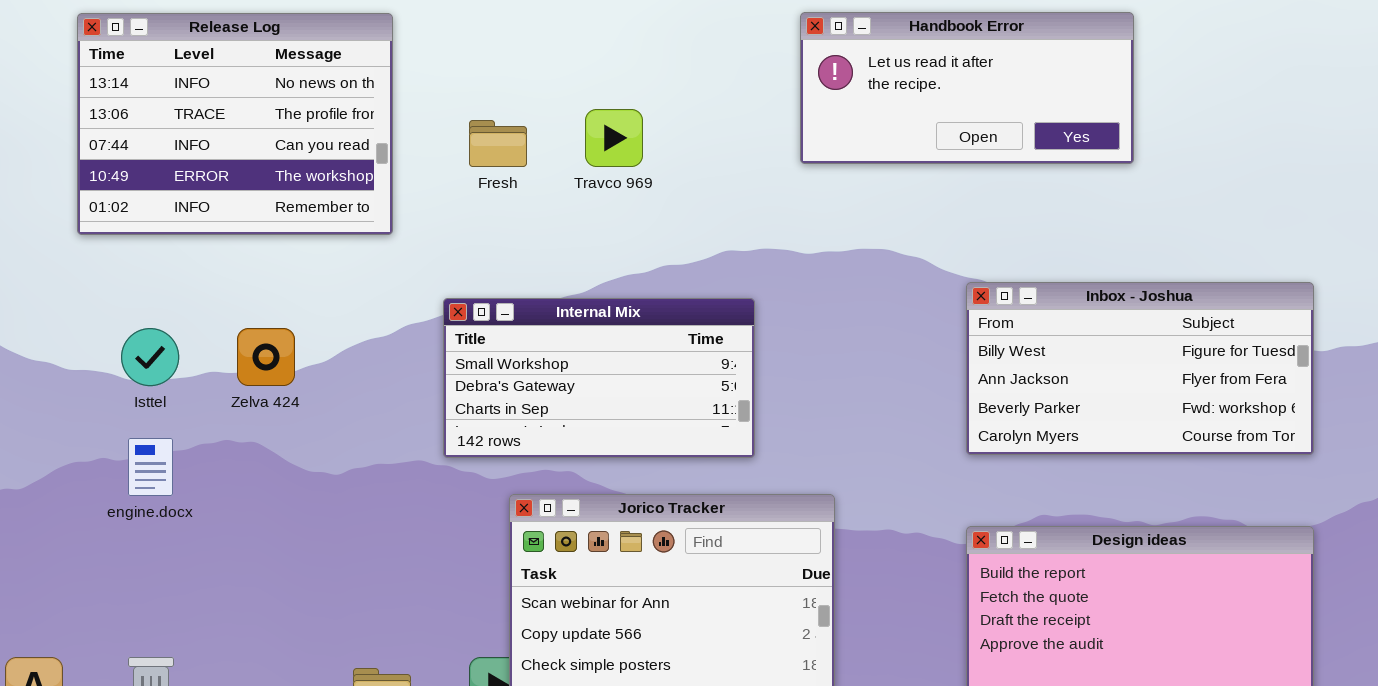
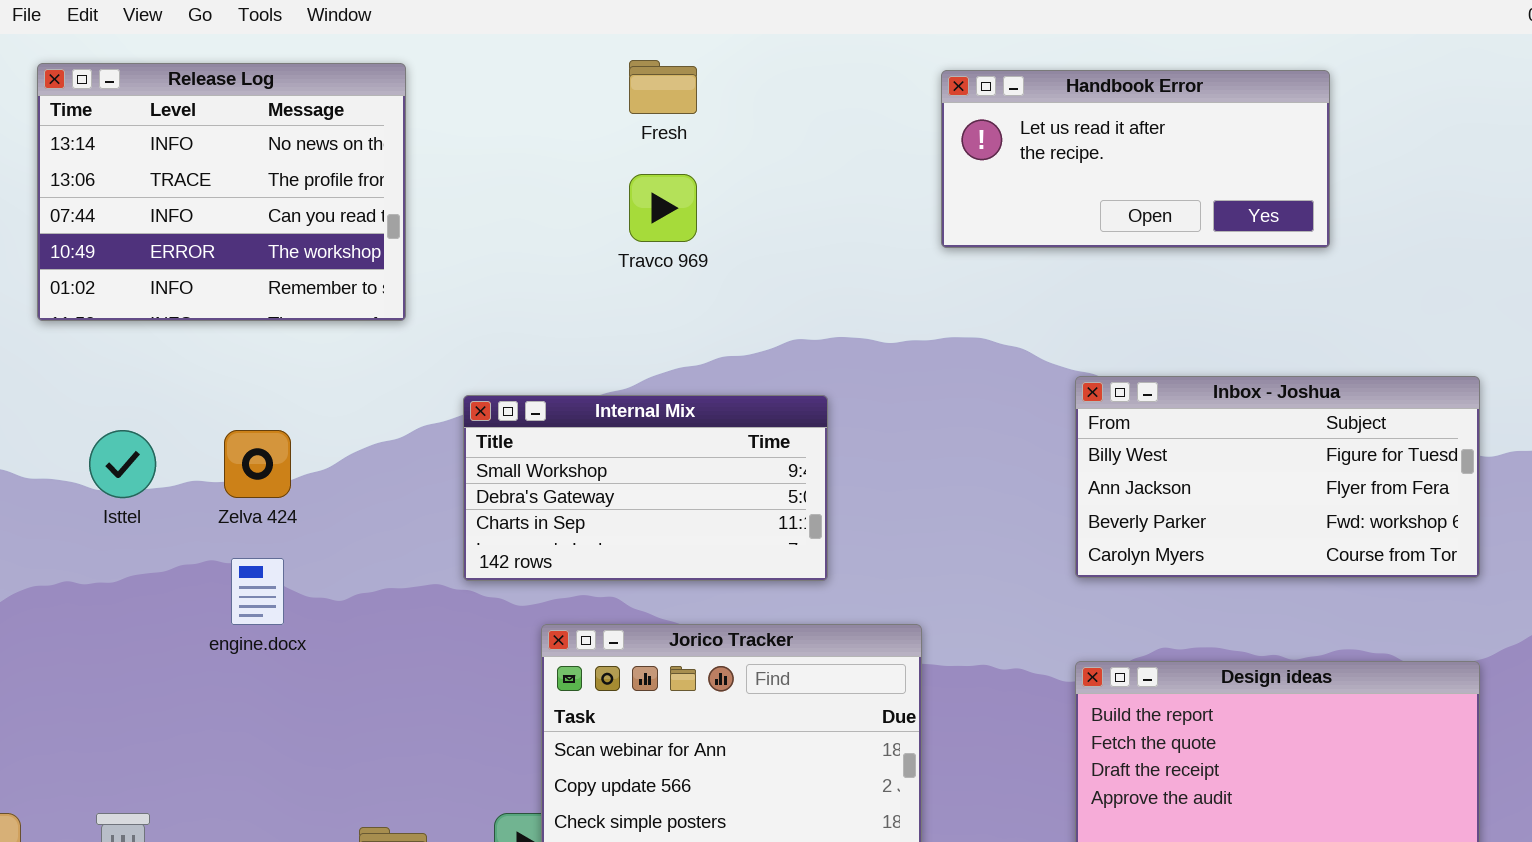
Handbook Error: [800,12,1134,164] -> [941,70,1330,248], moved
Fresh: [469,120,527,167] -> [629,60,697,114], moved
engine.docx: [128,438,173,496] -> [231,558,284,625], moved

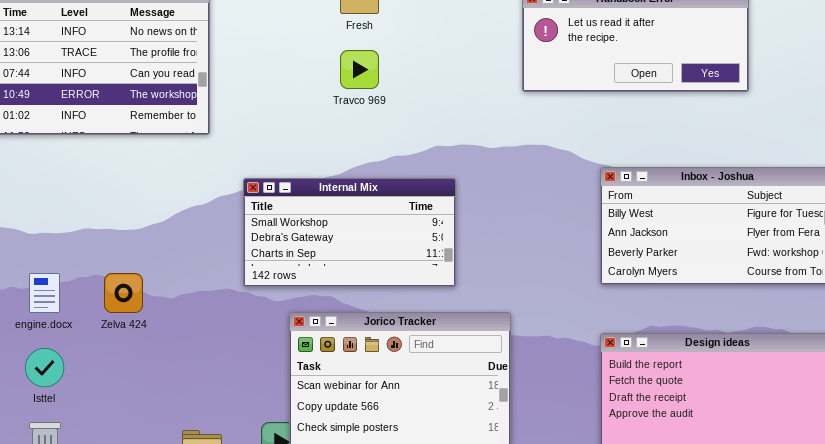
Isttel: [89,430,156,498] -> [25,348,64,387], moved
Zelva 424: [224,430,291,498] -> [104,273,143,313], moved
engine.docx: [231,558,284,625] -> [29,273,60,313], moved

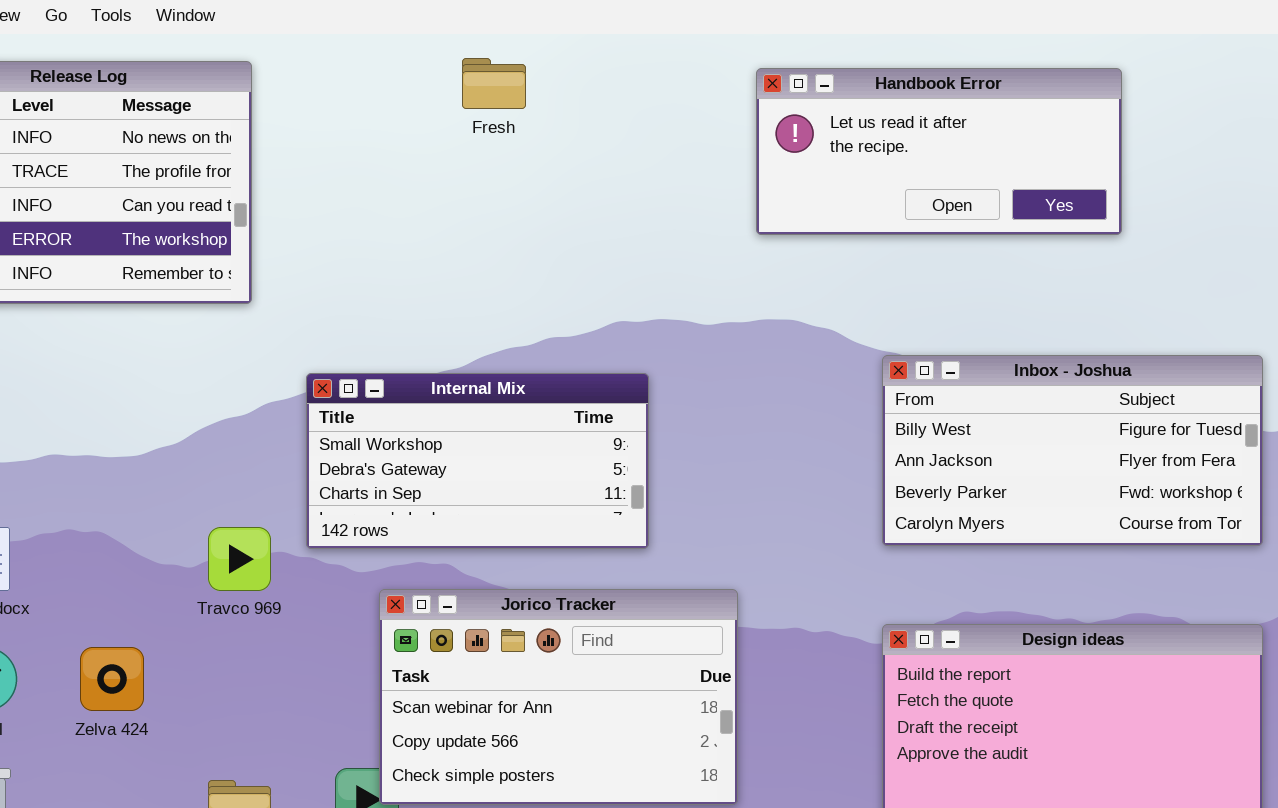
Travco 969: [340,50,379,89] -> [208,527,271,591], moved
Zelva 424: [104,273,143,313] -> [80,647,144,711], moved

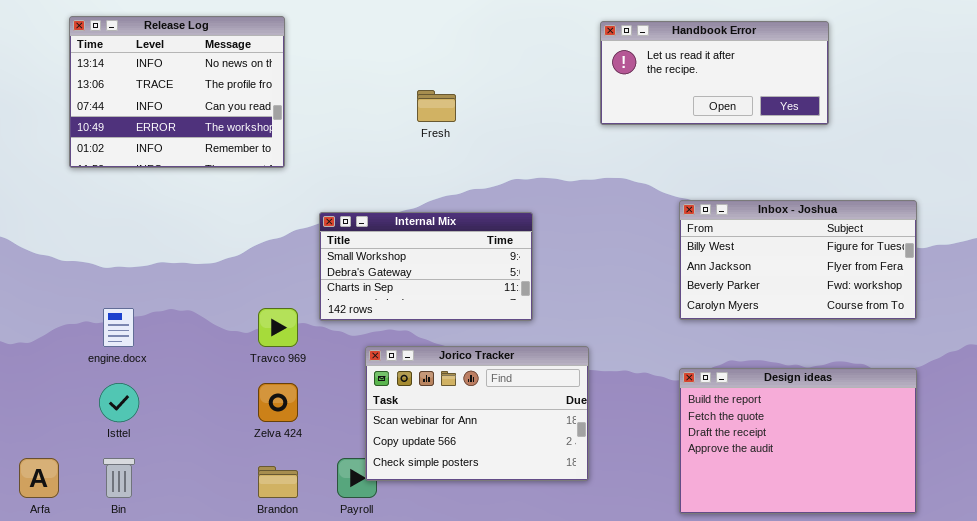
Fresh: [462,58,526,109] -> [417,90,456,122], moved
Zelva 424: [80,647,144,711] -> [258,383,298,422], moved

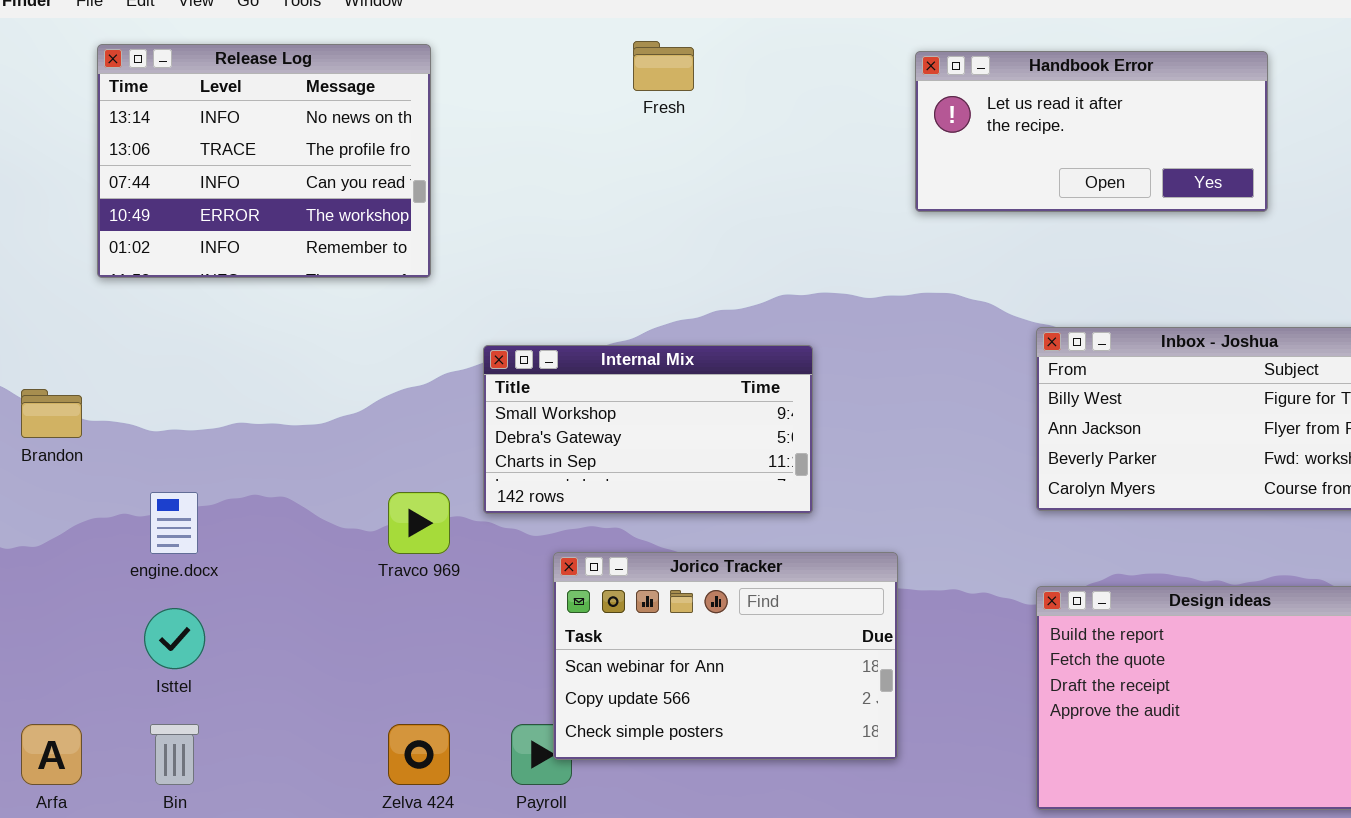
Fresh: [417,90,456,122] -> [633,41,694,91], moved
Zelva 424: [258,383,298,422] -> [388,724,450,785], moved
Brandon: [258,466,298,498] -> [21,389,82,438], moved

